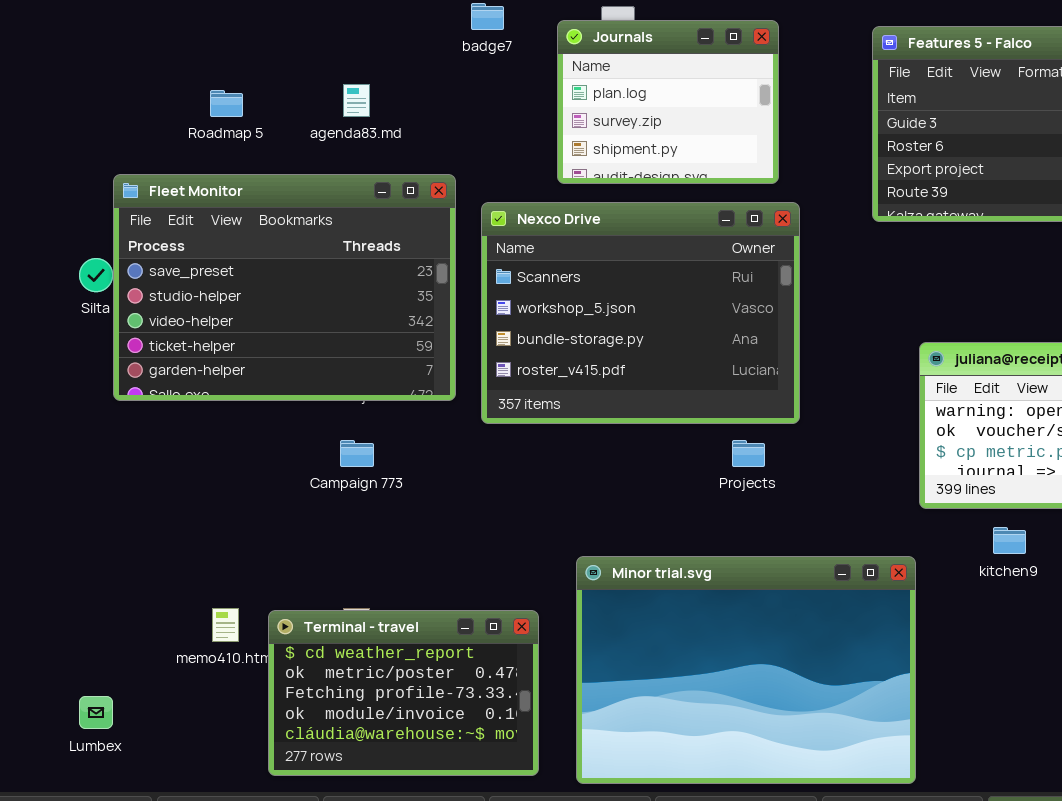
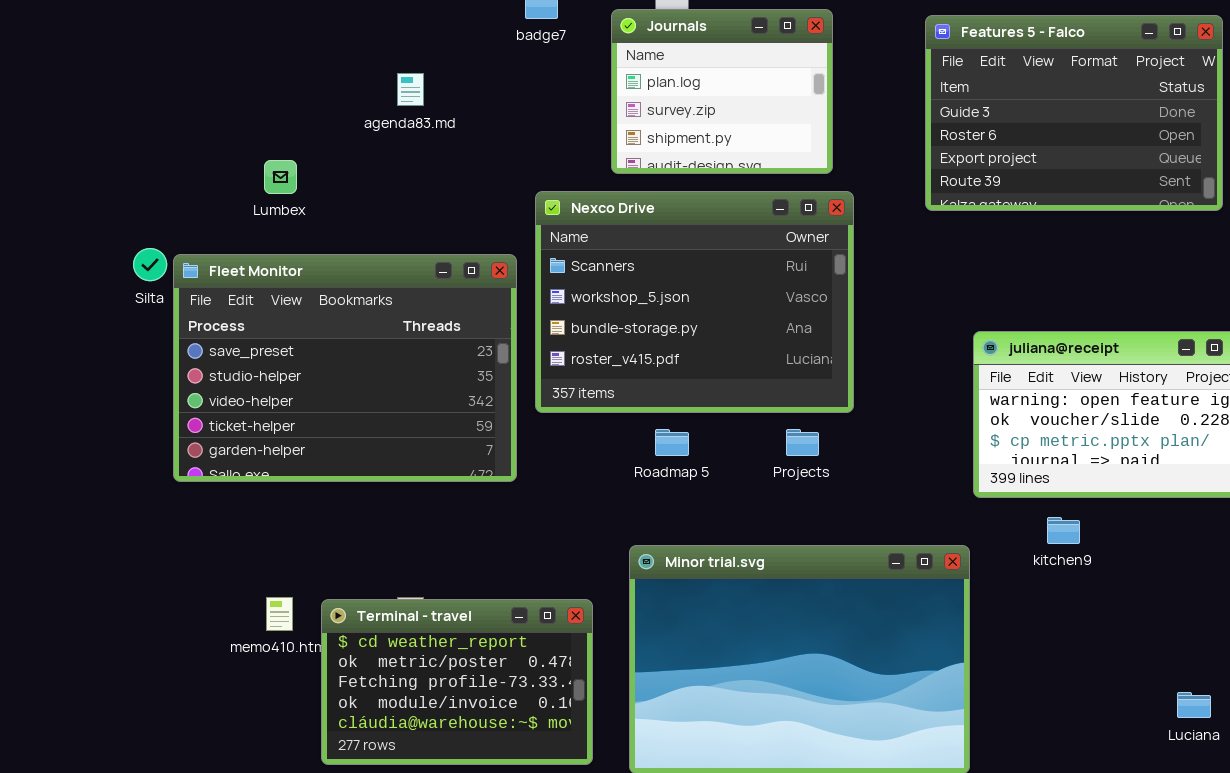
Roadmap 5: [210,90,243,117] -> [655,429,689,456], moved
Fleet Monitor: [113,174,456,401] -> [173,254,517,482], moved
Lumbex: [79,696,113,729] -> [264,160,297,194], moved

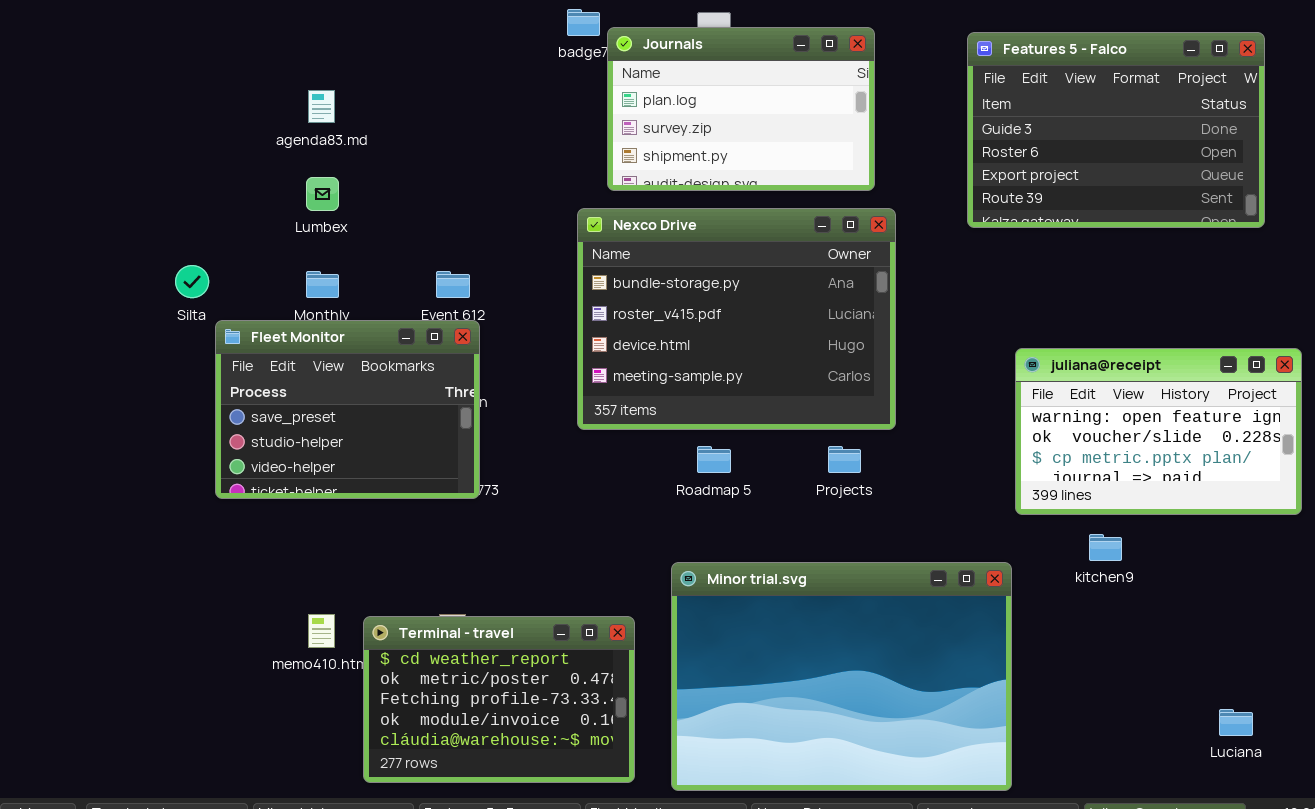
Journals: [611,9,833,174] -> [607,27,875,191], resized
agenda83.md: [397,73,424,106] -> [308,90,335,123], moved
Nexco Drive: [535,191,854,413] -> [577,208,896,430], scrolled down 2 rows
Fleet Monitor: [173,254,517,482] -> [215,320,480,499], resized

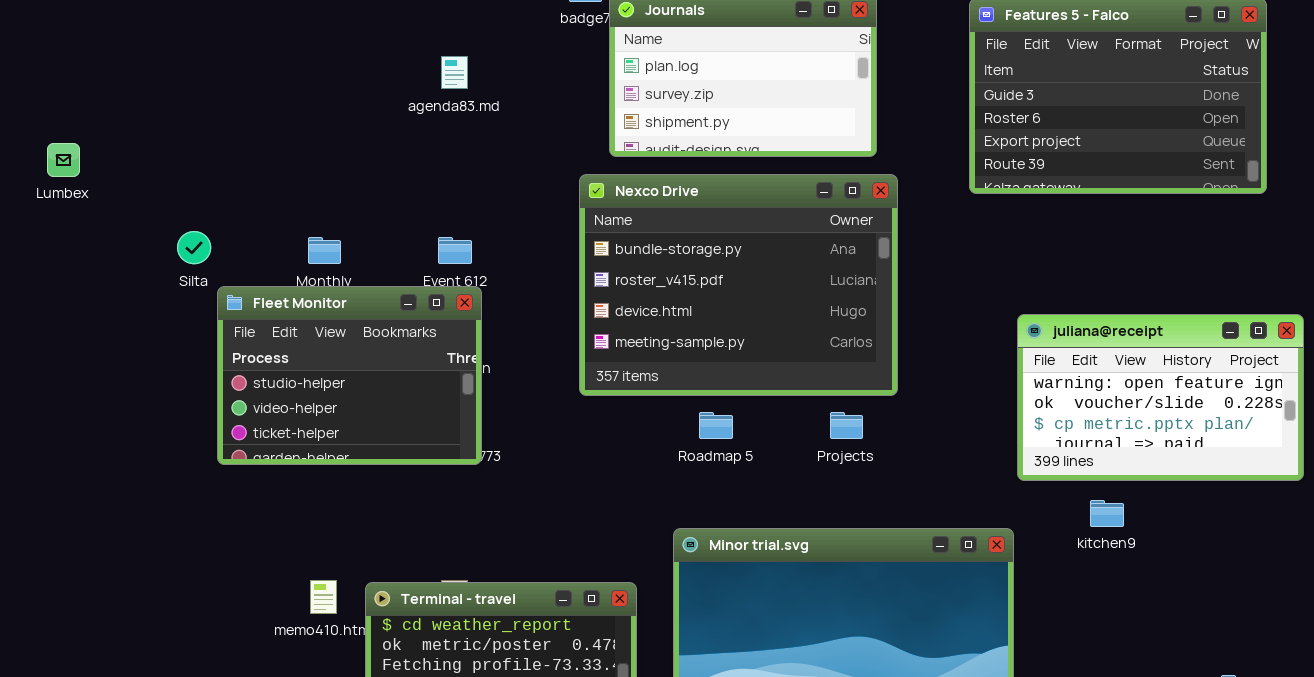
agenda83.md: [308,90,335,123] -> [441,56,468,89], moved
Lumbex: [306,177,339,211] -> [47,143,80,177], moved
Fleet Monitor: [215,320,480,499] -> [217,286,482,465], scrolled down 1 row

